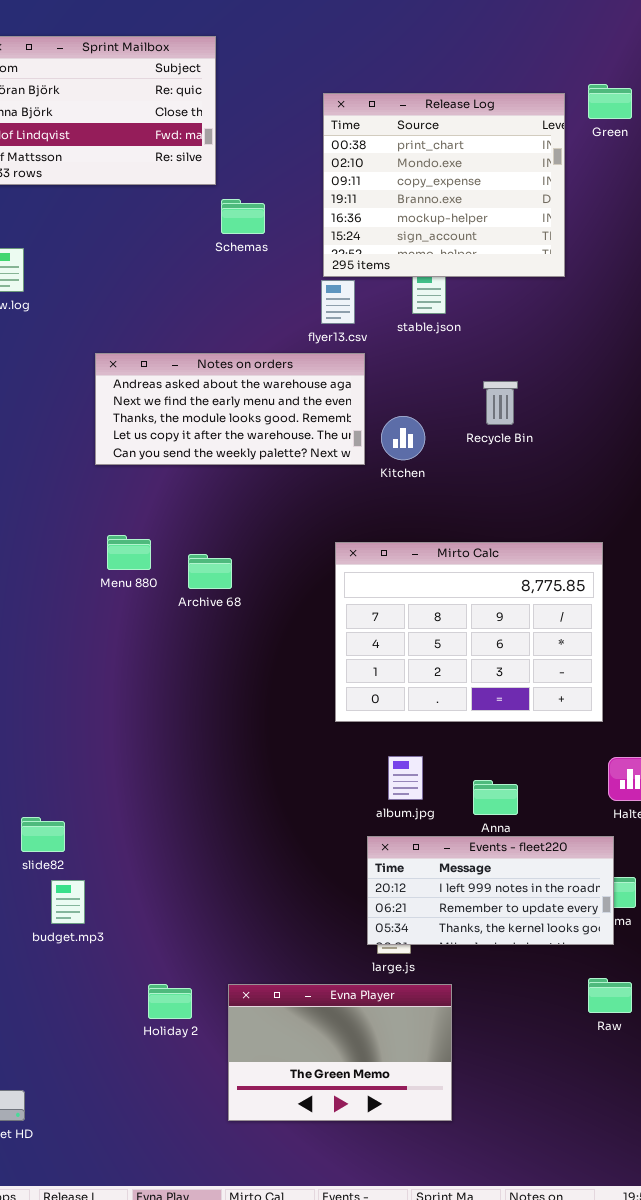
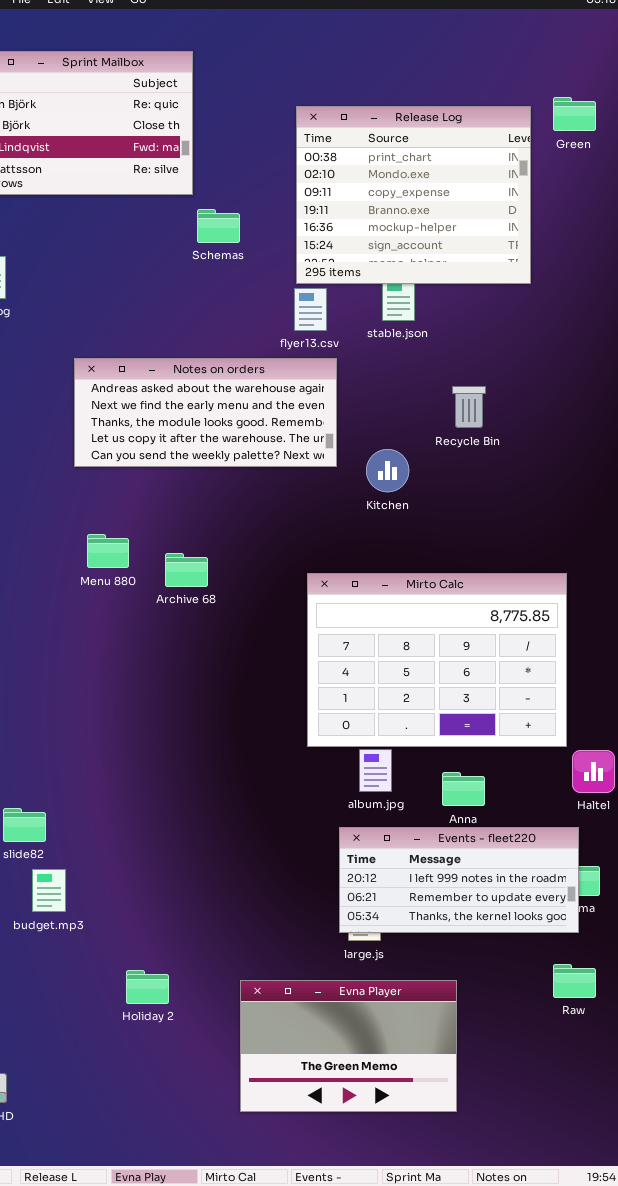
Kitchen: [381,416,425,460] -> [366,449,409,492], moved
Mirto Calc: [335,542,603,722] -> [307,573,567,747], moved
Evna Player: [228,984,452,1121] -> [240,980,457,1112], moved

